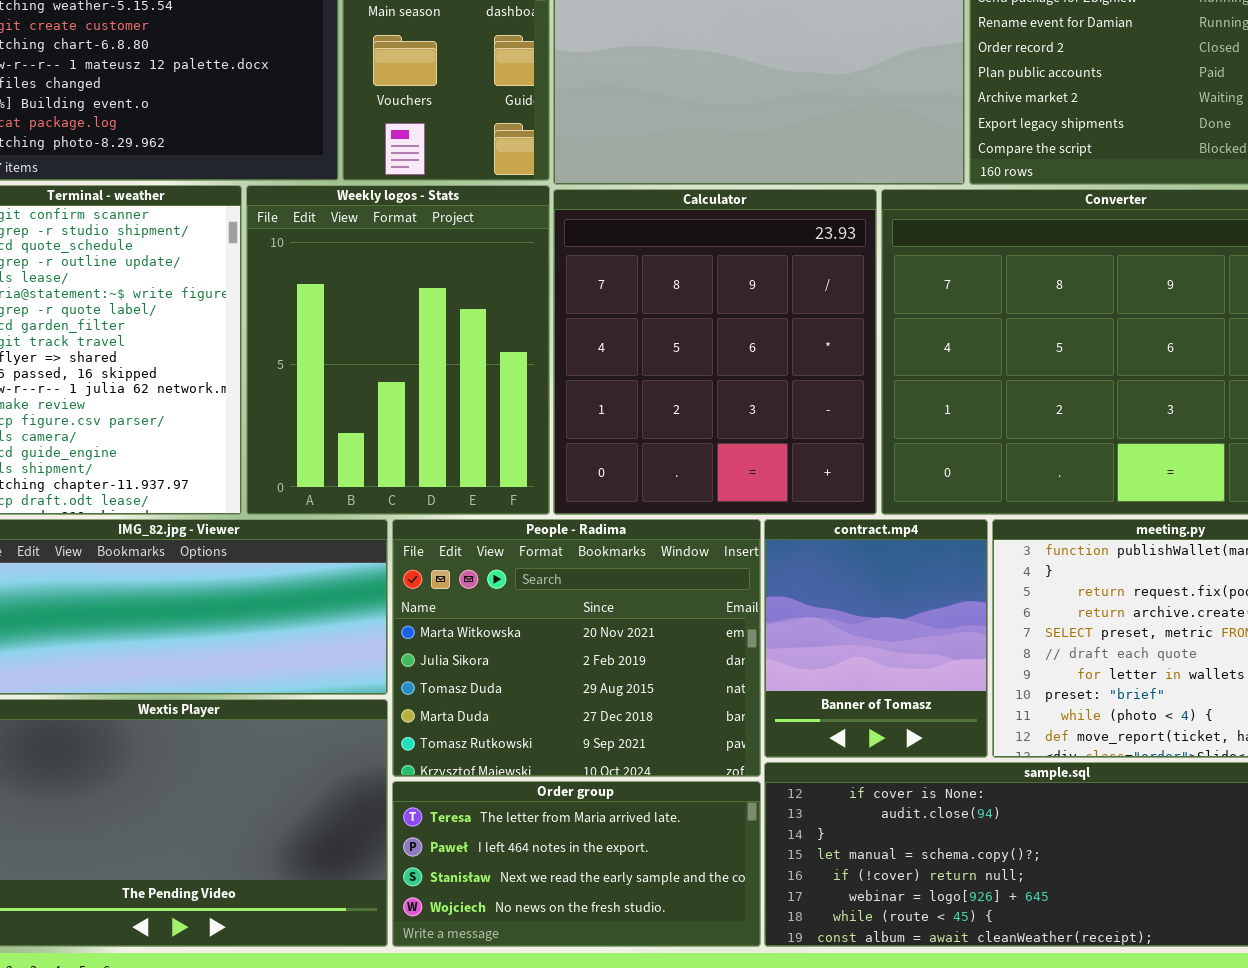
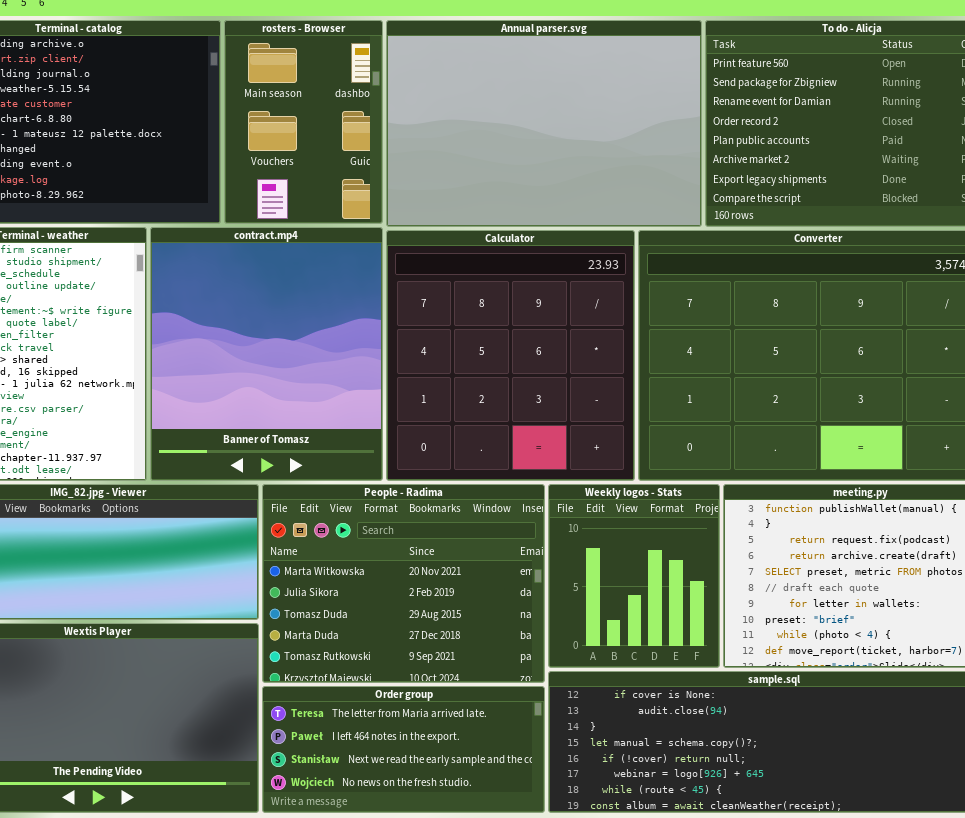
Weekly logos - Stats: [246,185,550,515] -> [548,484,720,668], moved, resized
contract.mp4: [764,519,988,758] -> [150,227,383,481], moved, resized

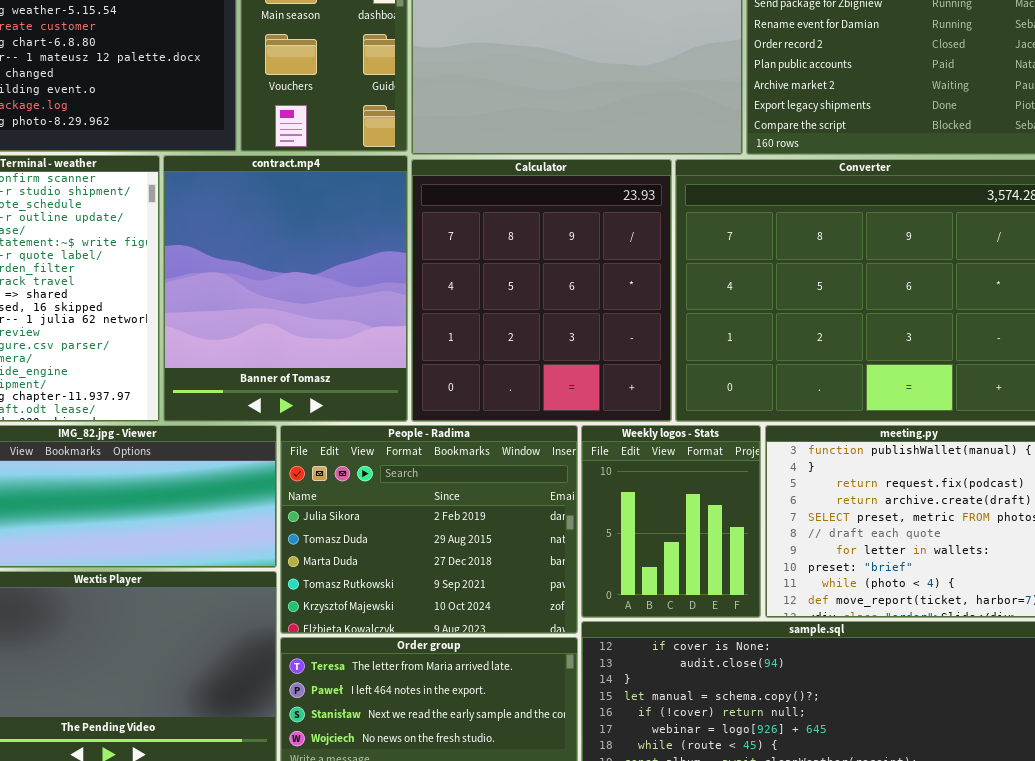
People - Radima: [262,484,545,683] -> [280,425,578,634], scrolled down 1 row

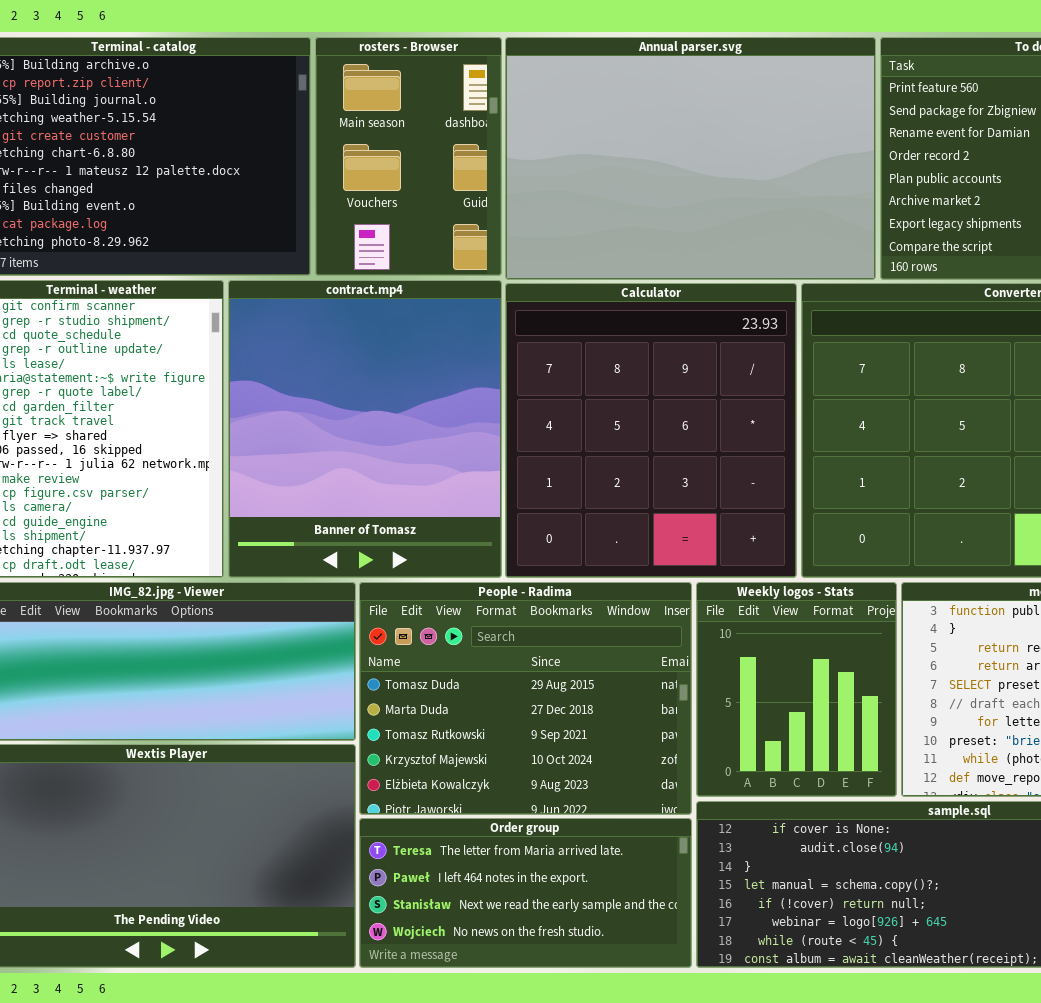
People - Radima: [280,425,578,634] -> [359,582,692,815], scrolled down 1 row

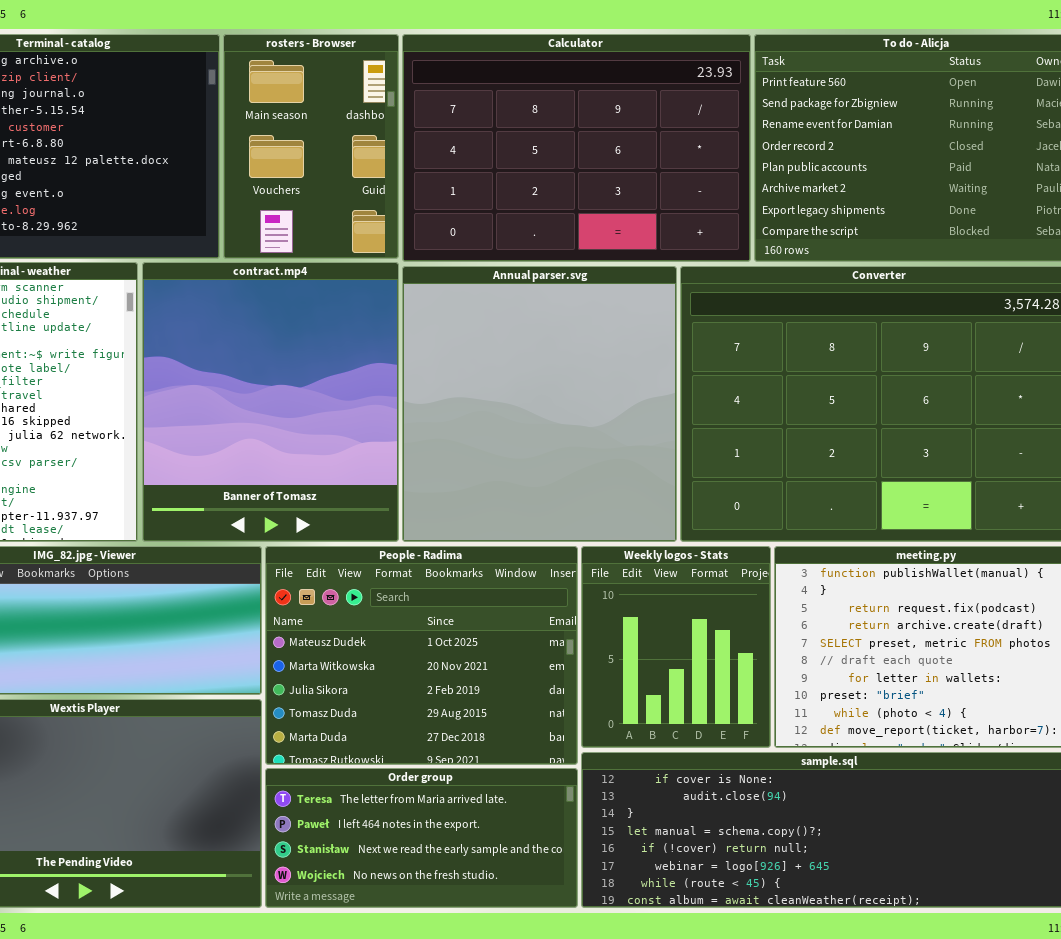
Annual parser.svg: [505,37,876,280] -> [402,266,677,542], moved, resized
Calculator: [505,283,797,578] -> [402,34,751,262], moved, resized
People - Radima: [359,582,692,815] -> [265,546,578,765], scrolled up 3 rows

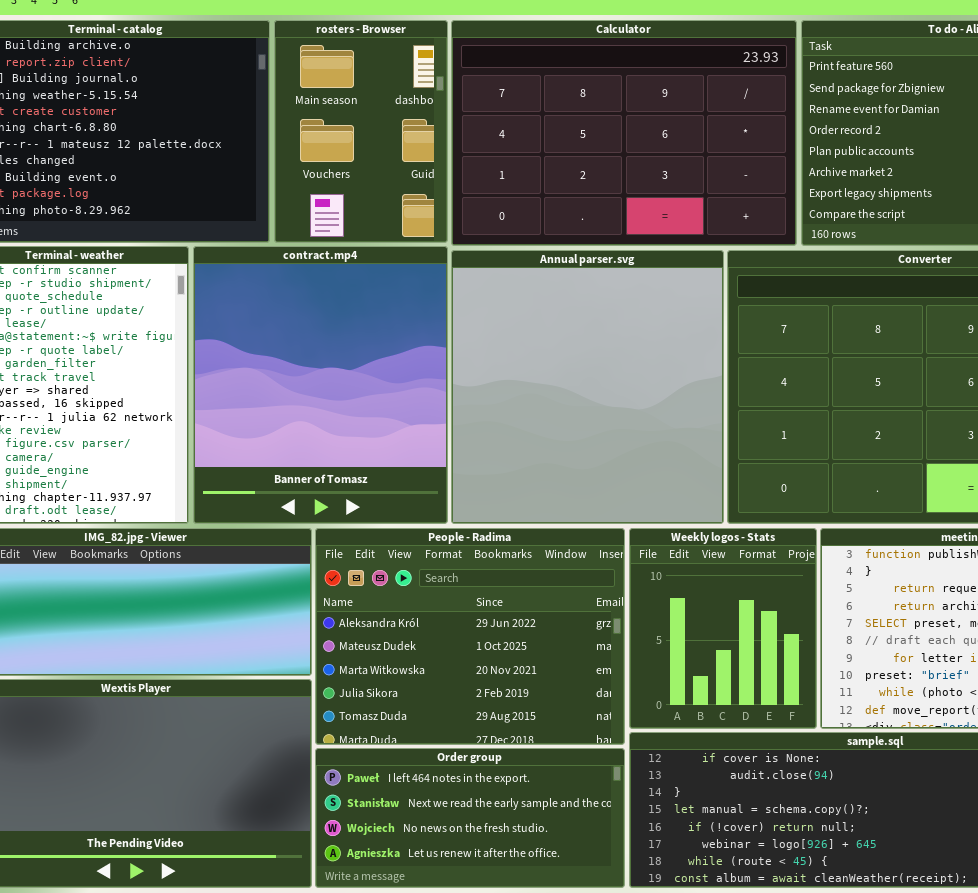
People - Radima: [265,546,578,765] -> [315,528,625,745], scrolled up 1 row
Order group: [265,768,578,908] -> [315,748,625,888], scrolled down 1 row

